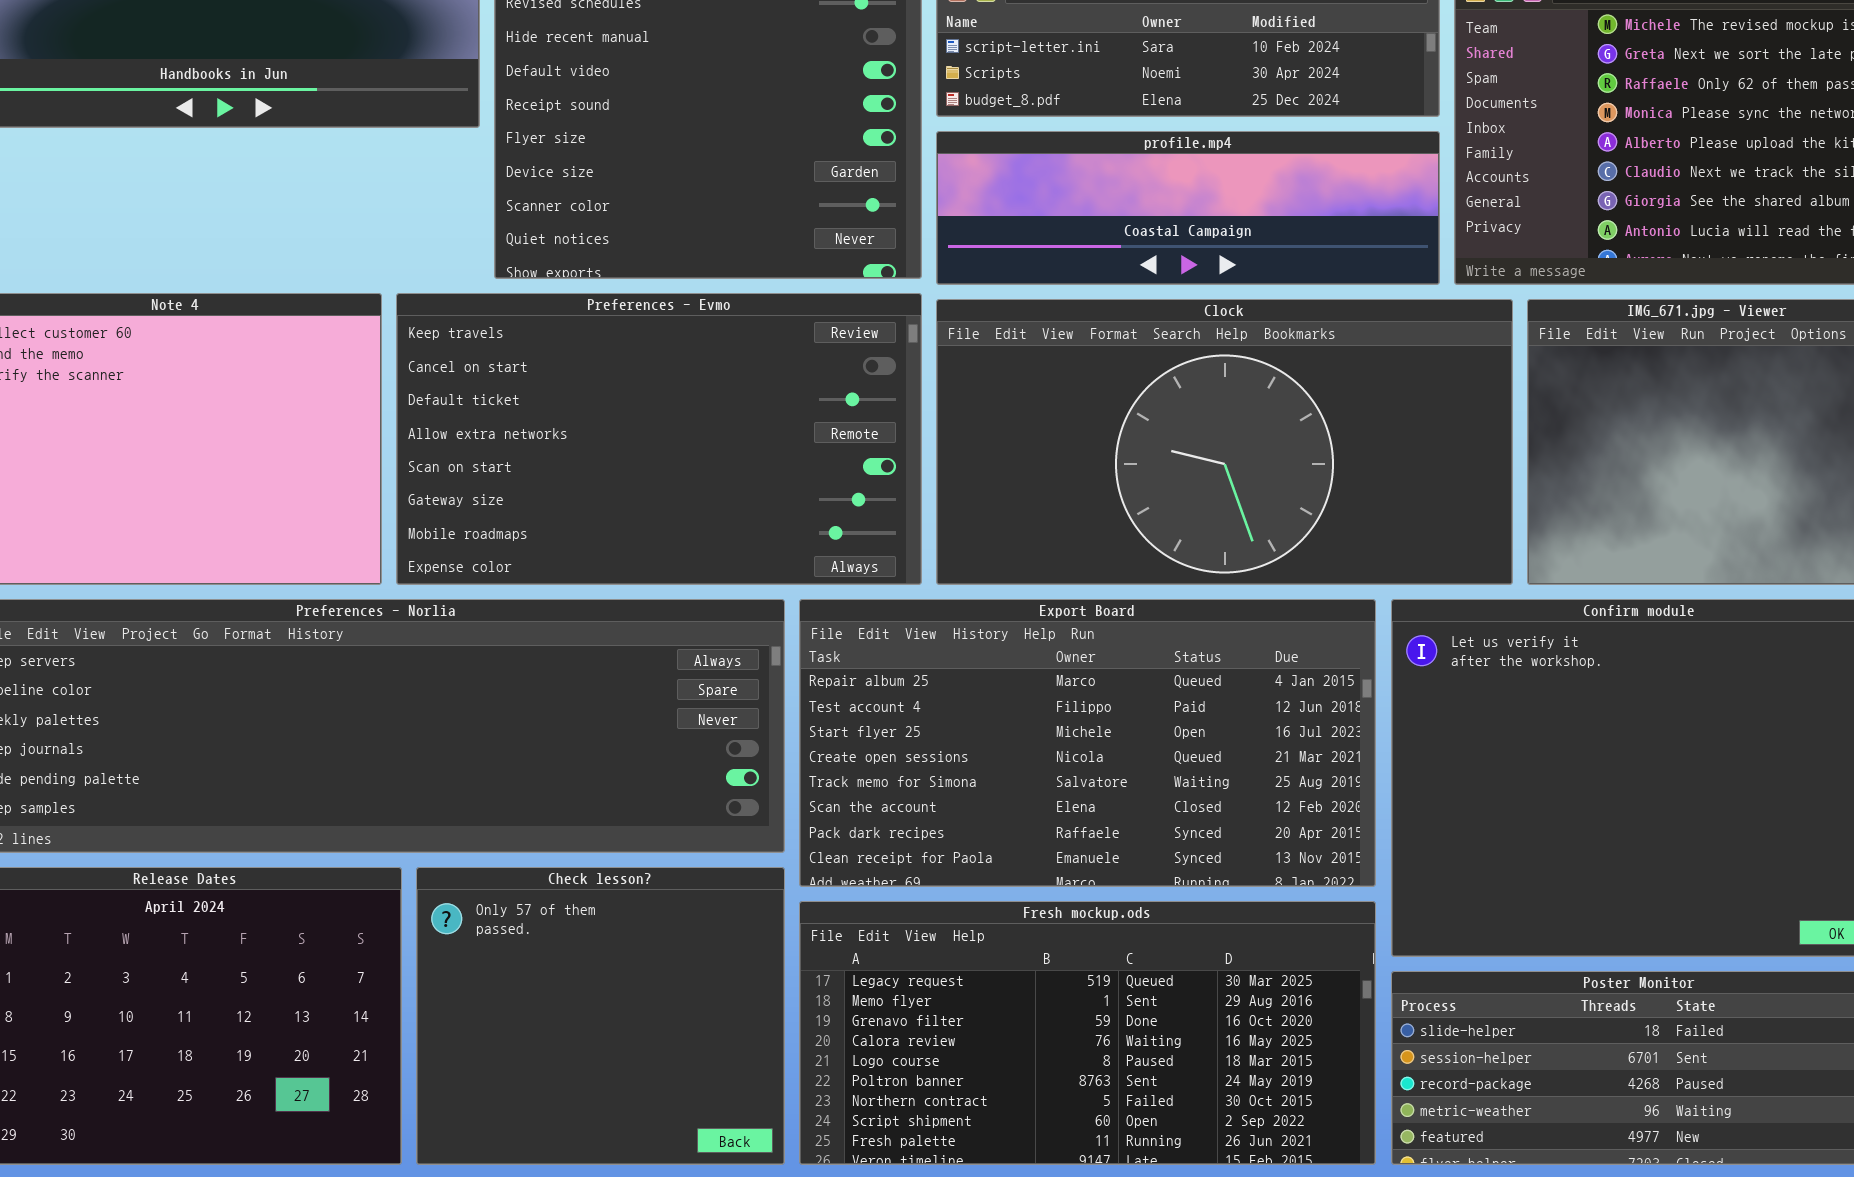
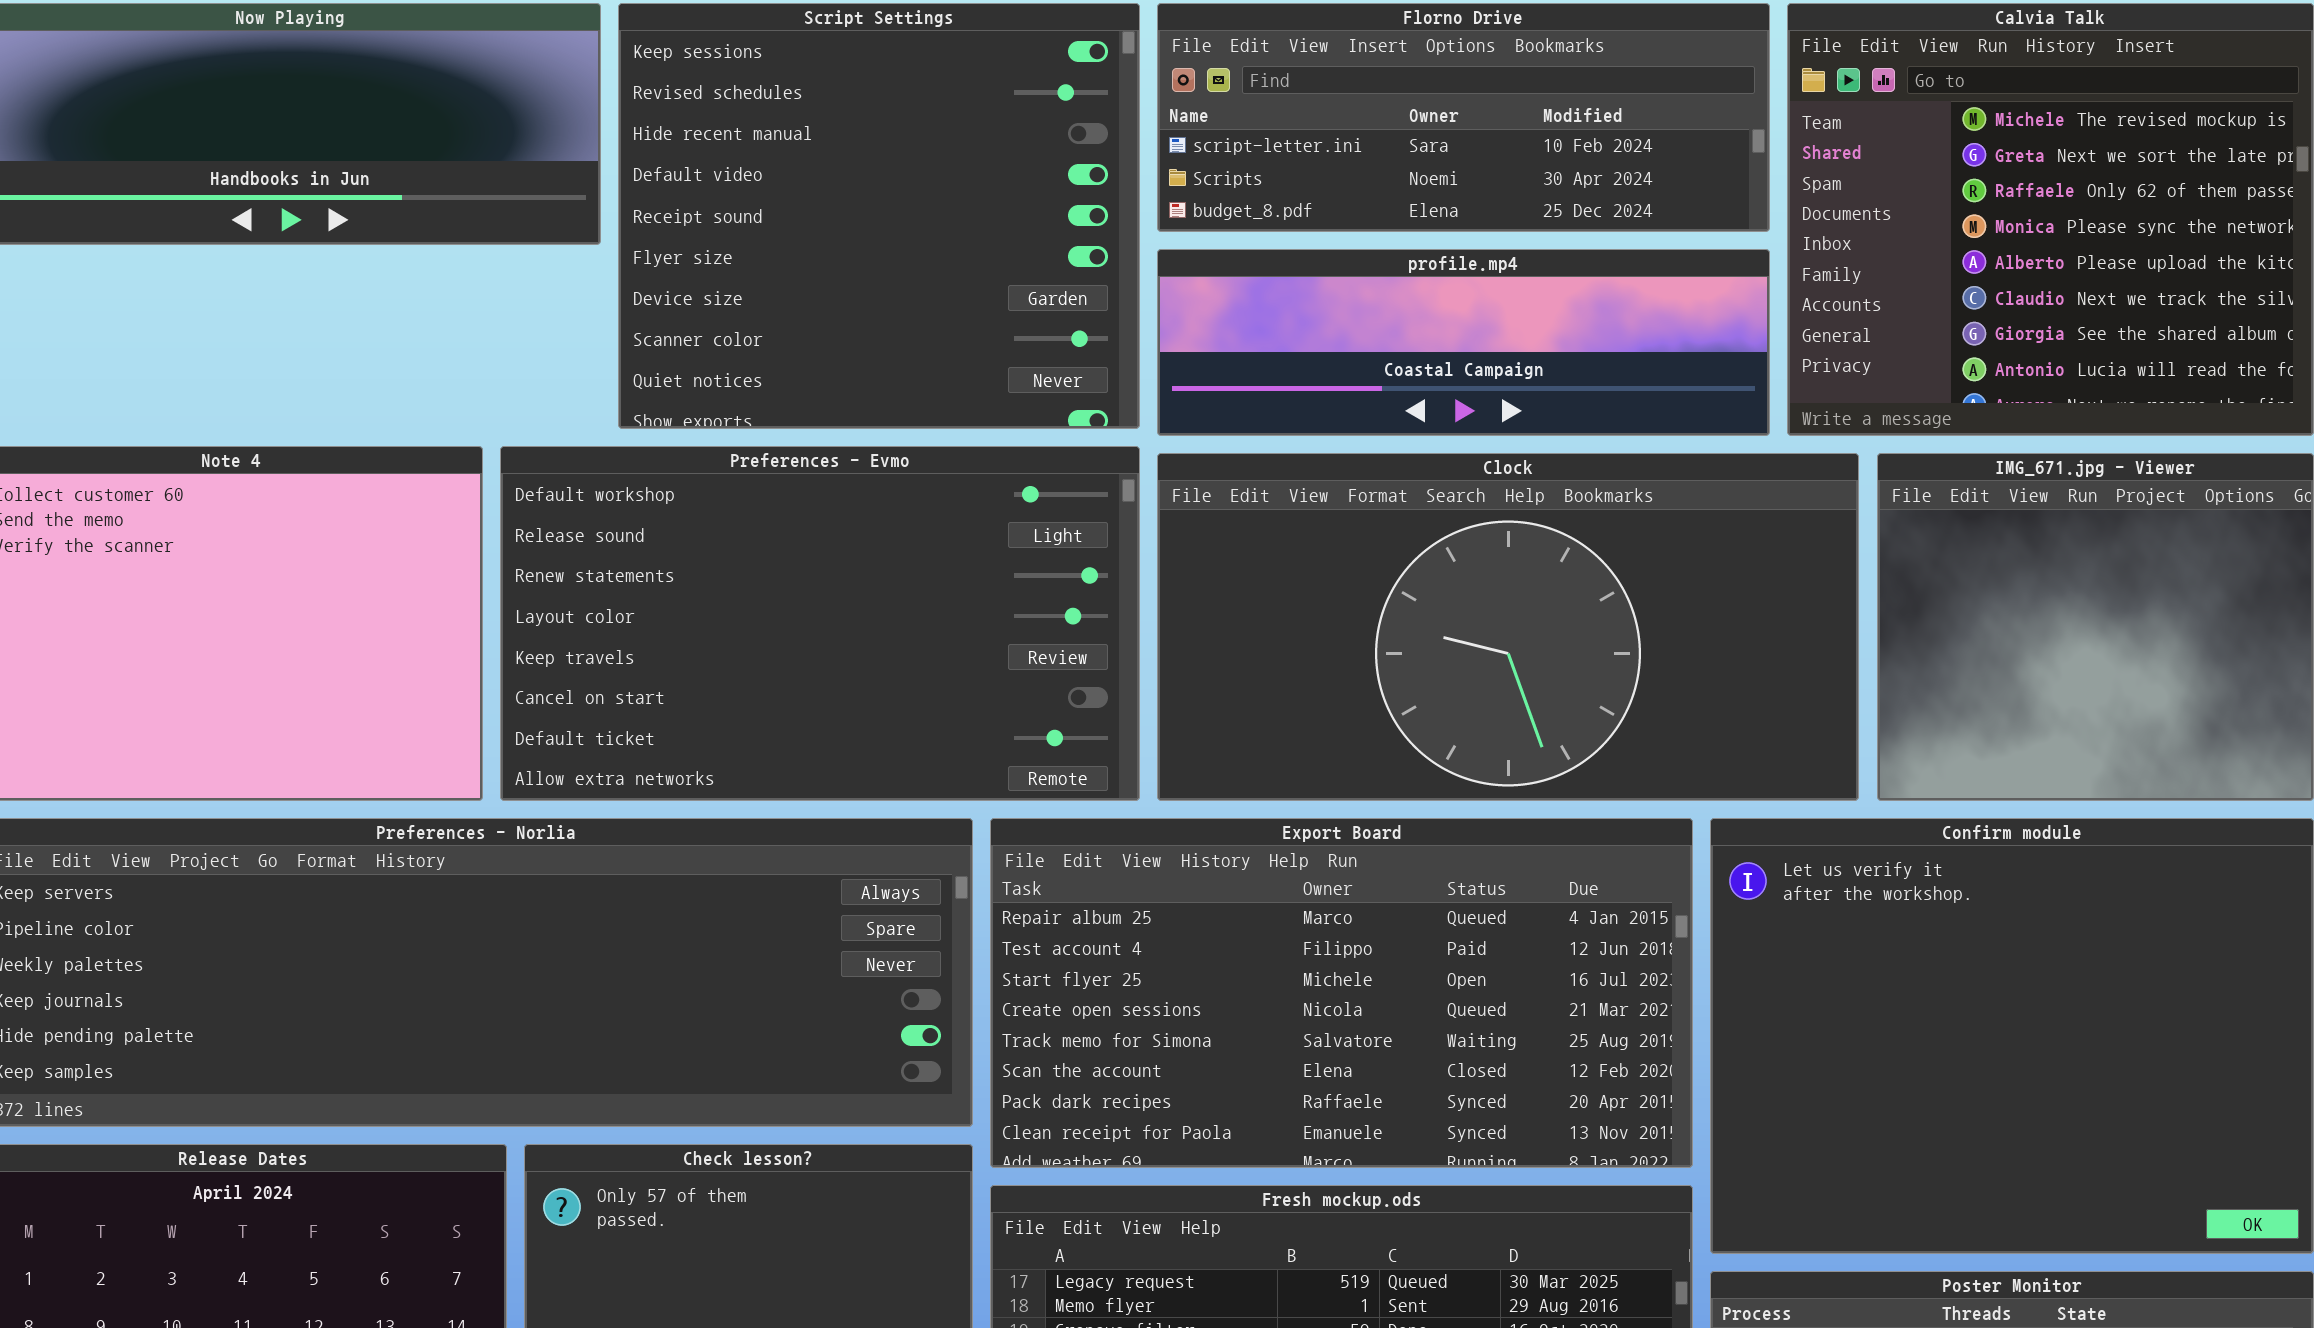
Preferences - Evmo: [396,293,922,585] -> [500,446,1140,801], scrolled up 4 rows

